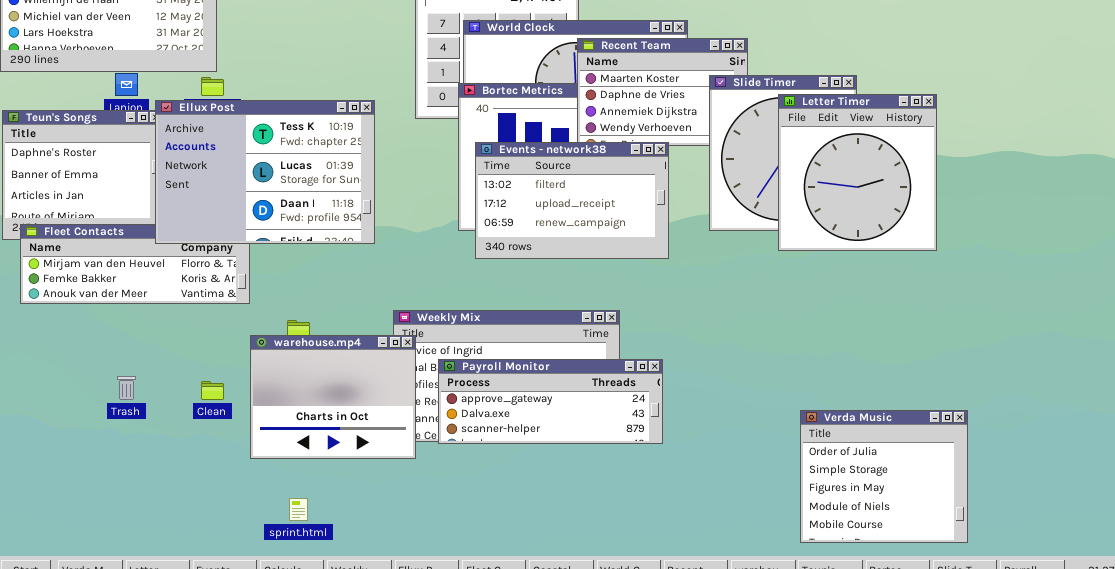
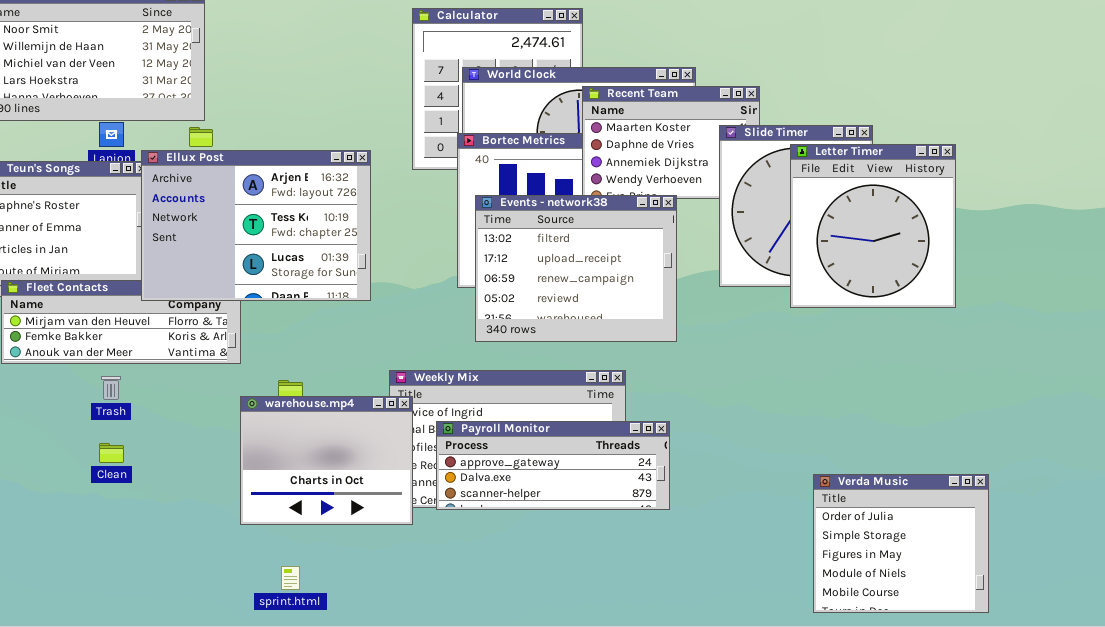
Ellux Post: [155,100,375,244] -> [141,150,371,301], scrolled up 1 row
Events - network38: [475,142,669,259] -> [475,195,677,342], resized
Trash: [117,376,136,400] -> [101,376,121,400], moved
Clean: [201,381,224,400] -> [99,443,124,463], moved

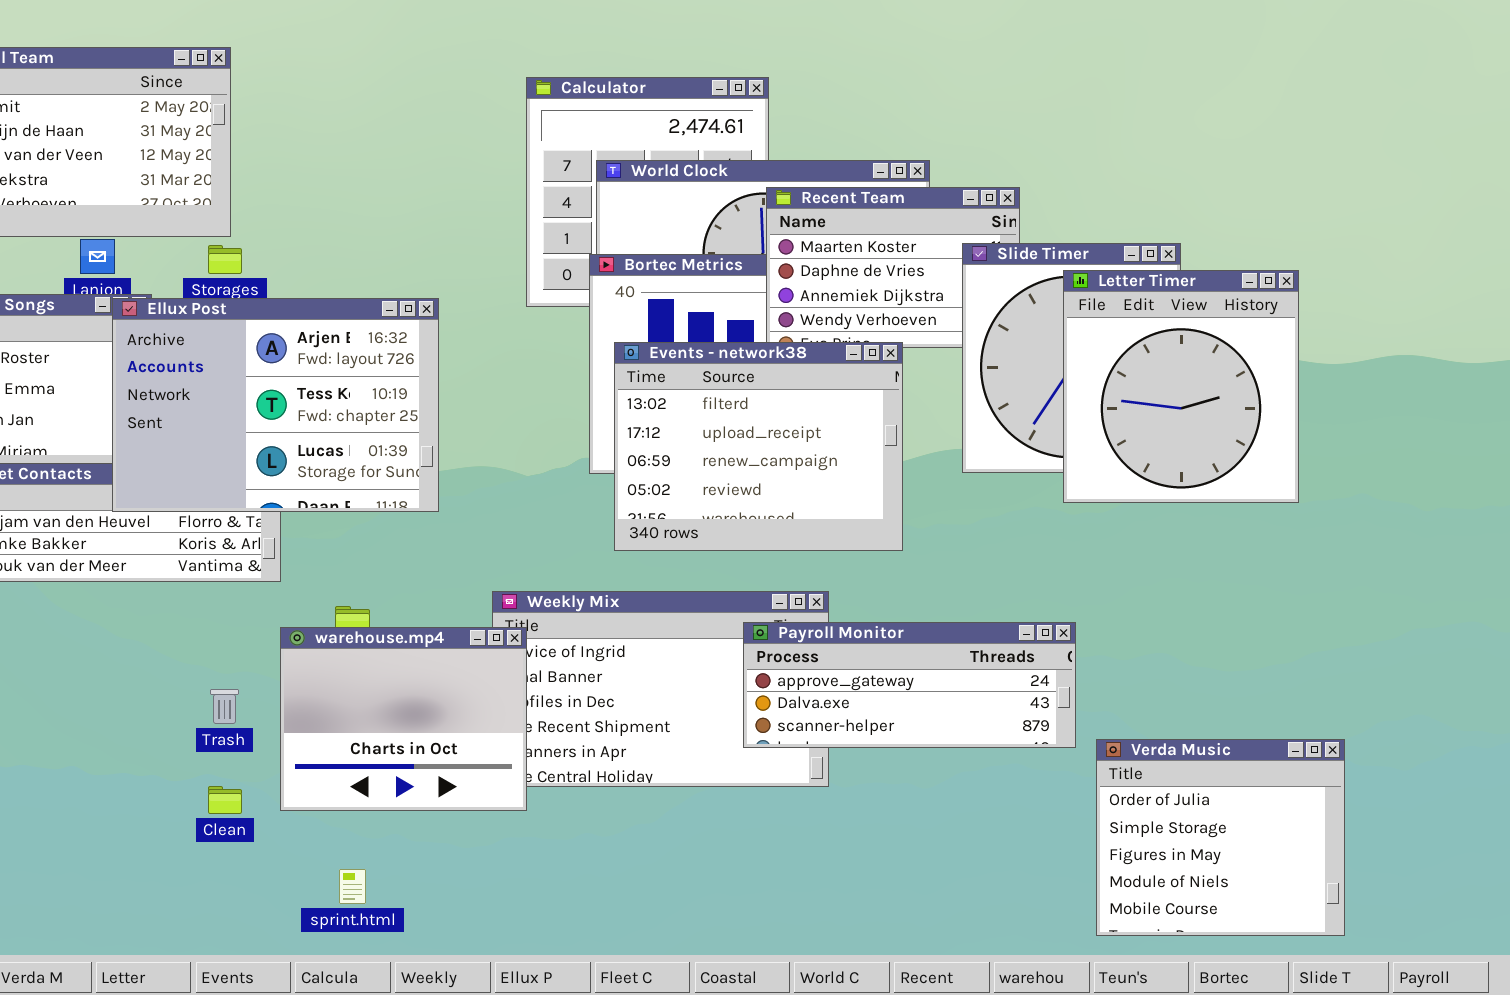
Ellux Post: [141,150,371,301] -> [112,298,439,512], moved
Trash: [101,376,121,400] -> [210,689,239,724], moved
Payroll Monitor: [436,421,670,510] -> [743,622,1076,748], moved
Clean: [99,443,124,463] -> [208,786,242,814], moved

